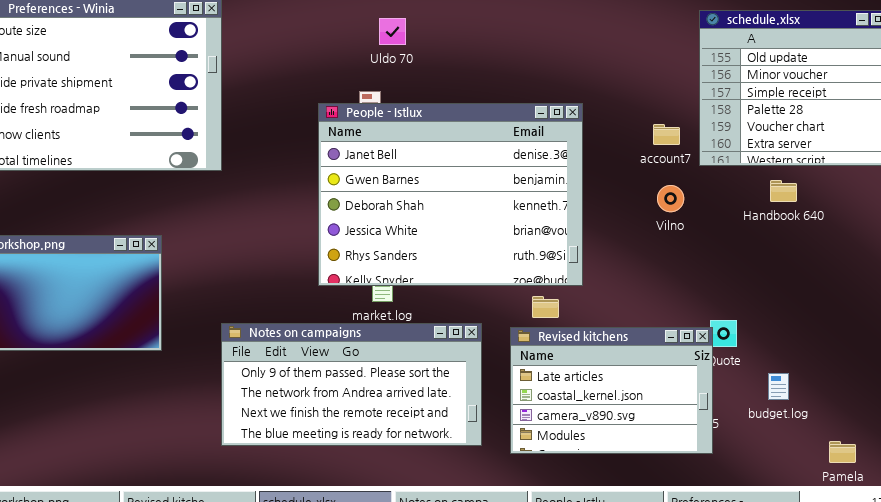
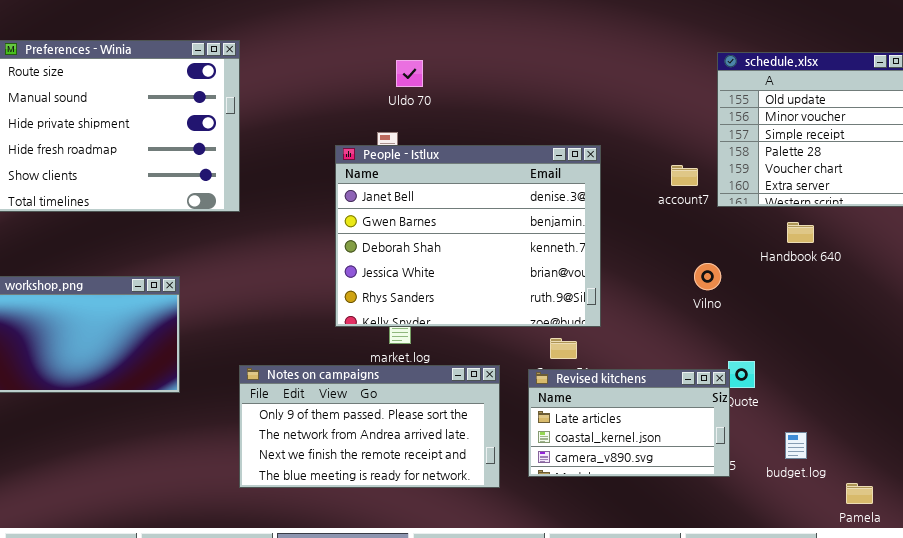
Vilno: [657,185,684,212] -> [694,263,721,290], moved
Revised kitchens: [510,327,713,454] -> [528,369,730,477], resized
budget.log: [768,373,789,400] -> [785,432,807,459], moved

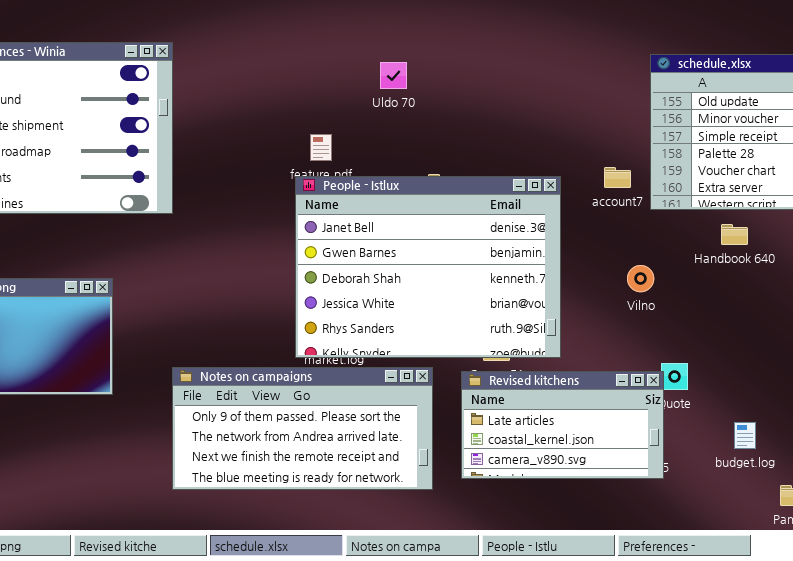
Uldo 70: [396,60,423,87] -> [380,62,407,89], moved
People - Istlux: [335,145,601,327] -> [295,176,561,358], moved
budget.log: [785,432,807,459] -> [734,422,756,449], moved

